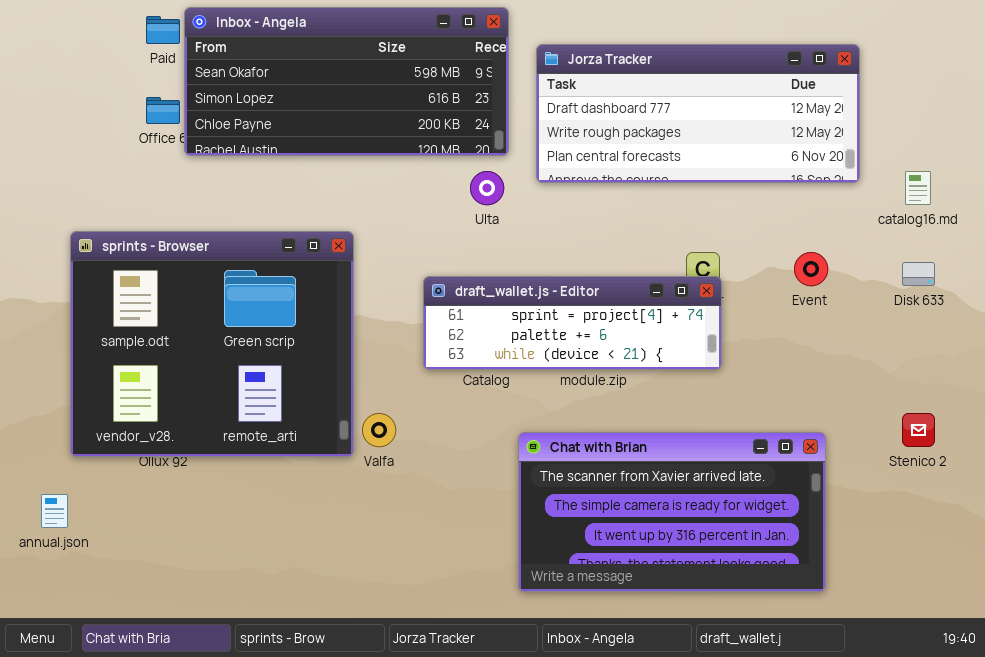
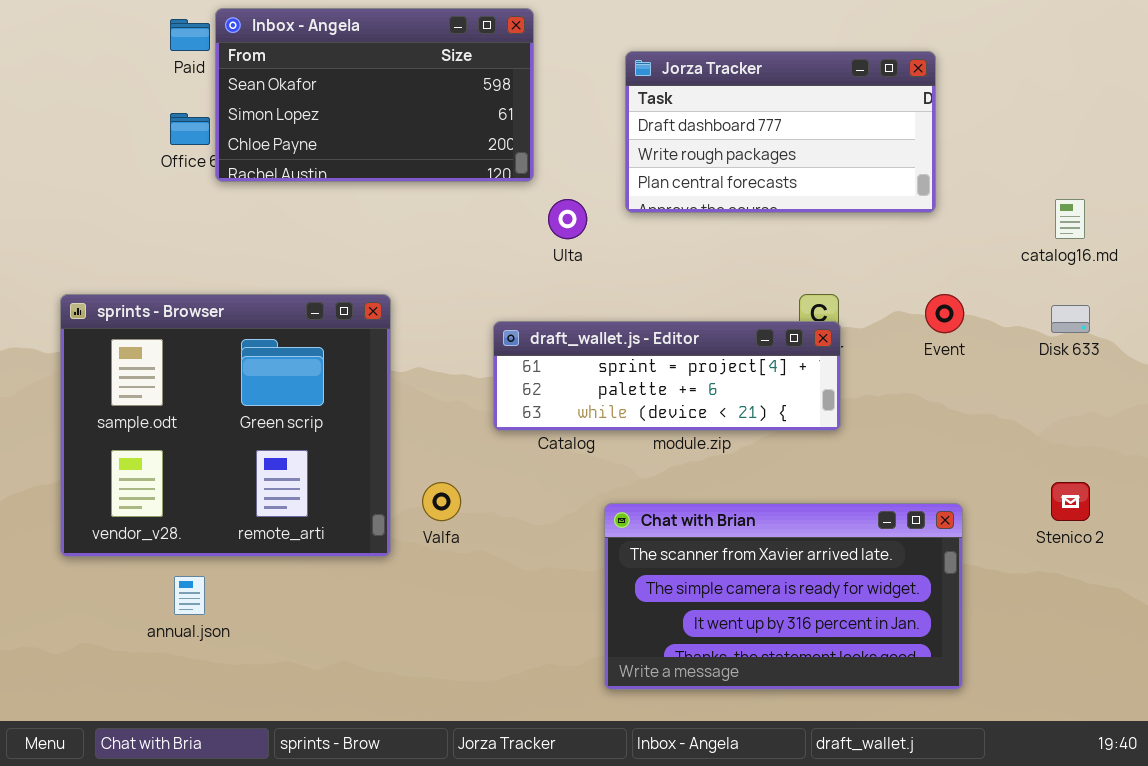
Inbox - Angela: [184,7,509,156] -> [215,8,534,182], resized
Jorza Tracker: [536,44,860,183] -> [625,51,936,213], resized
sprints - Browser: [70,231,354,457] -> [60,294,391,557], moved
annual.json: [41,494,68,528] -> [174,576,205,615], moved

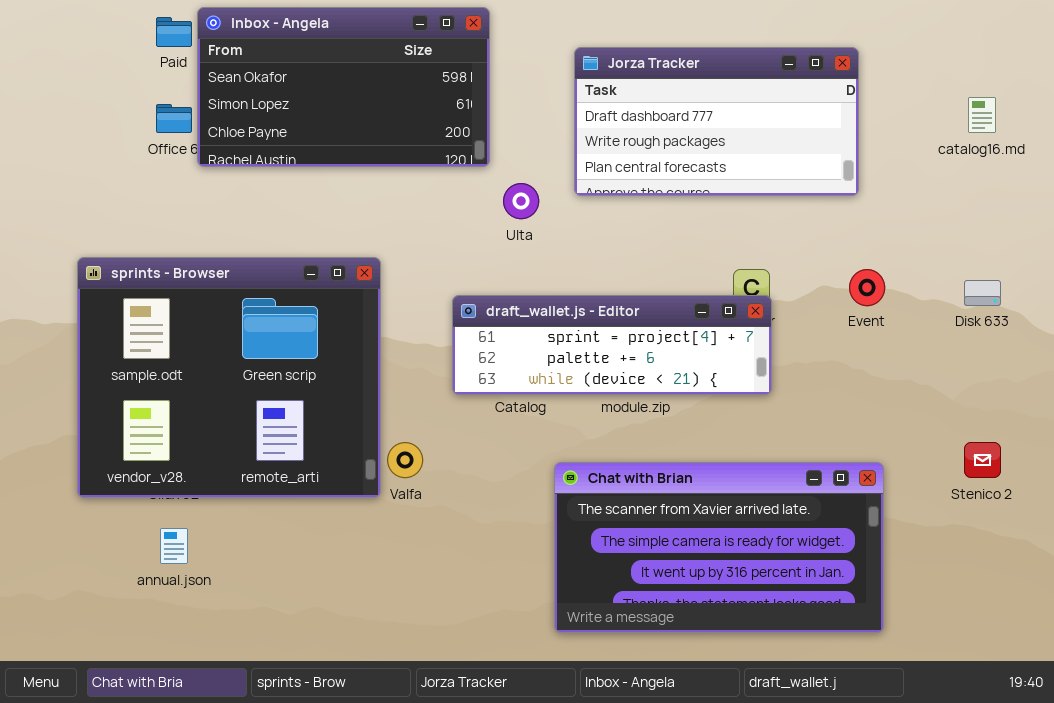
catalog16.md: [1055,199,1085,239] -> [968,97,996,133], moved
sprints - Browser: [60,294,391,557] -> [77,257,381,498], moved

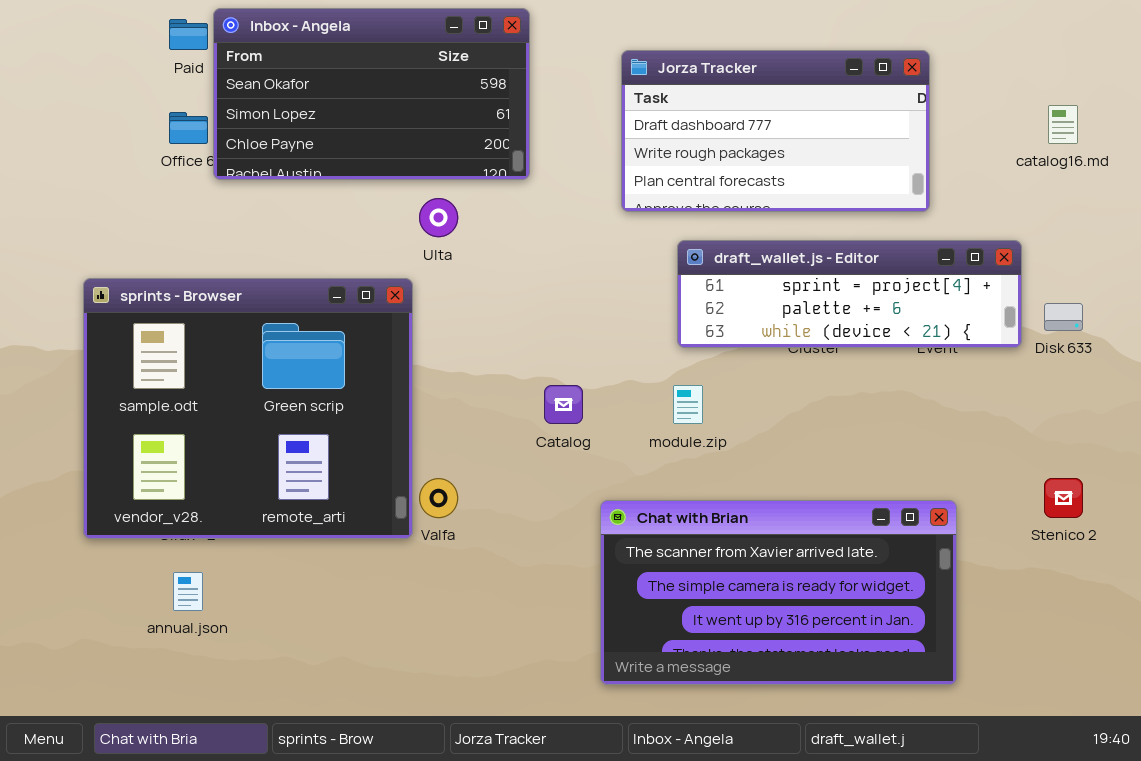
Ulta: [503,183,539,219] -> [419,198,458,237], moved
draft_wallet.js - Editor: [452,295,772,395] -> [677,240,1022,348], moved

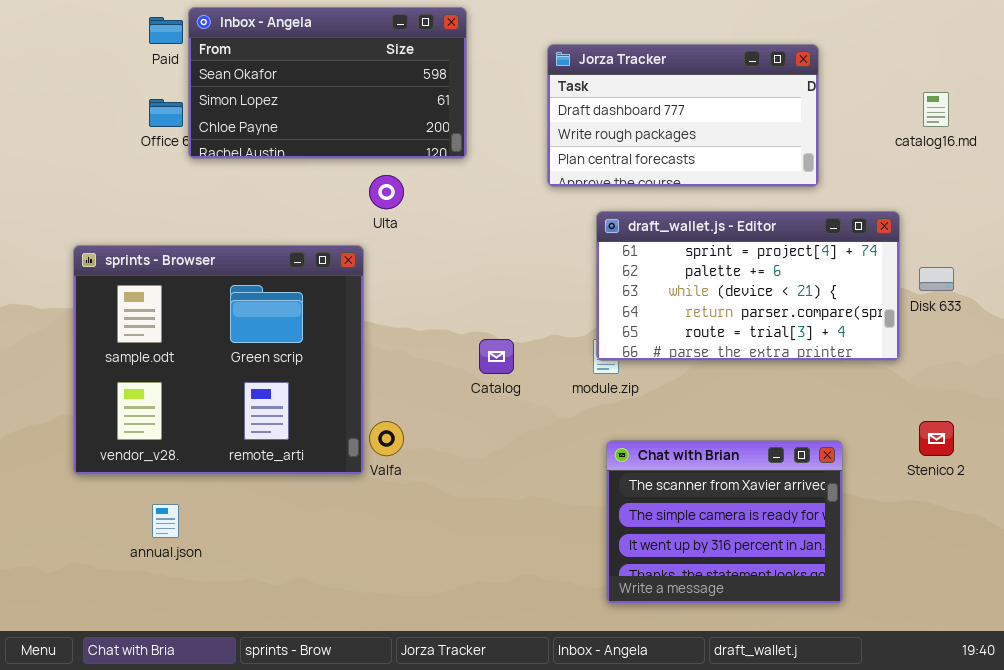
draft_wallet.js - Editor: [677,240,1022,348] -> [596,211,900,361], resized
Chat with Brian: [600,500,957,685] -> [606,440,843,604], resized

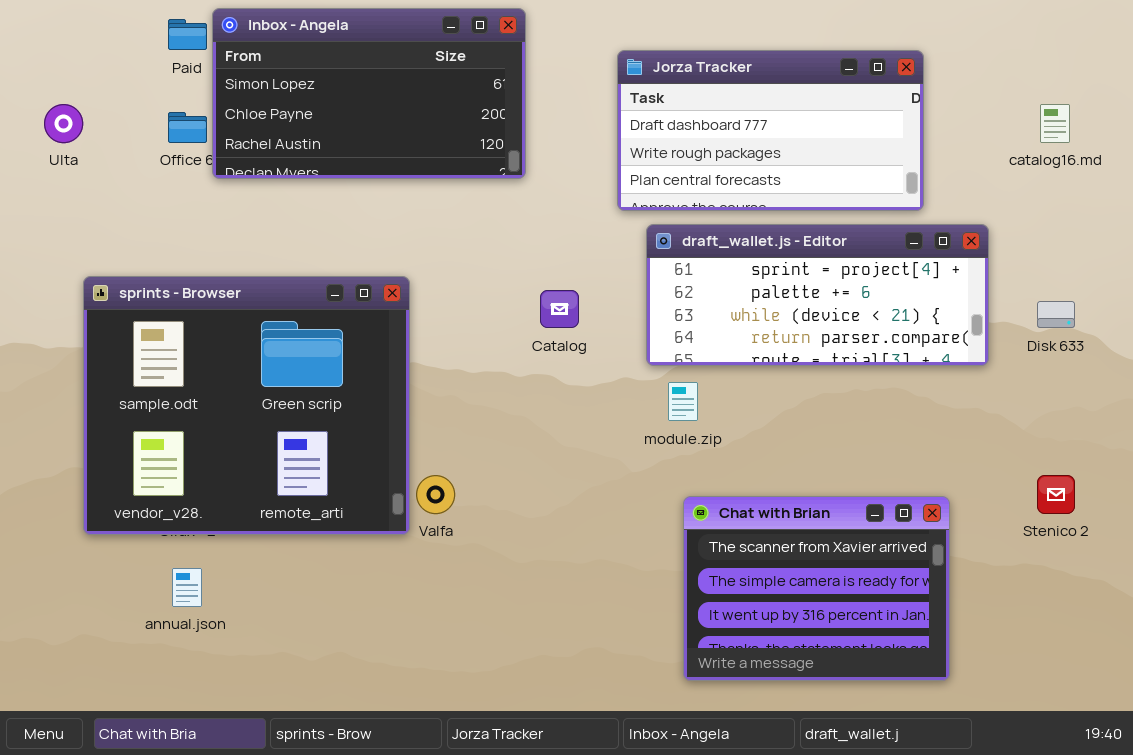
Inbox - Angela: [188,7,467,159] -> [212,8,526,179], scrolled down 1 row
Ulta: [369,175,404,209] -> [44,104,83,143], moved
draft_wallet.js - Editor: [596,211,900,361] -> [646,224,989,366], moved, resized
Catalog: [479,339,514,374] -> [540,290,579,328], moved

